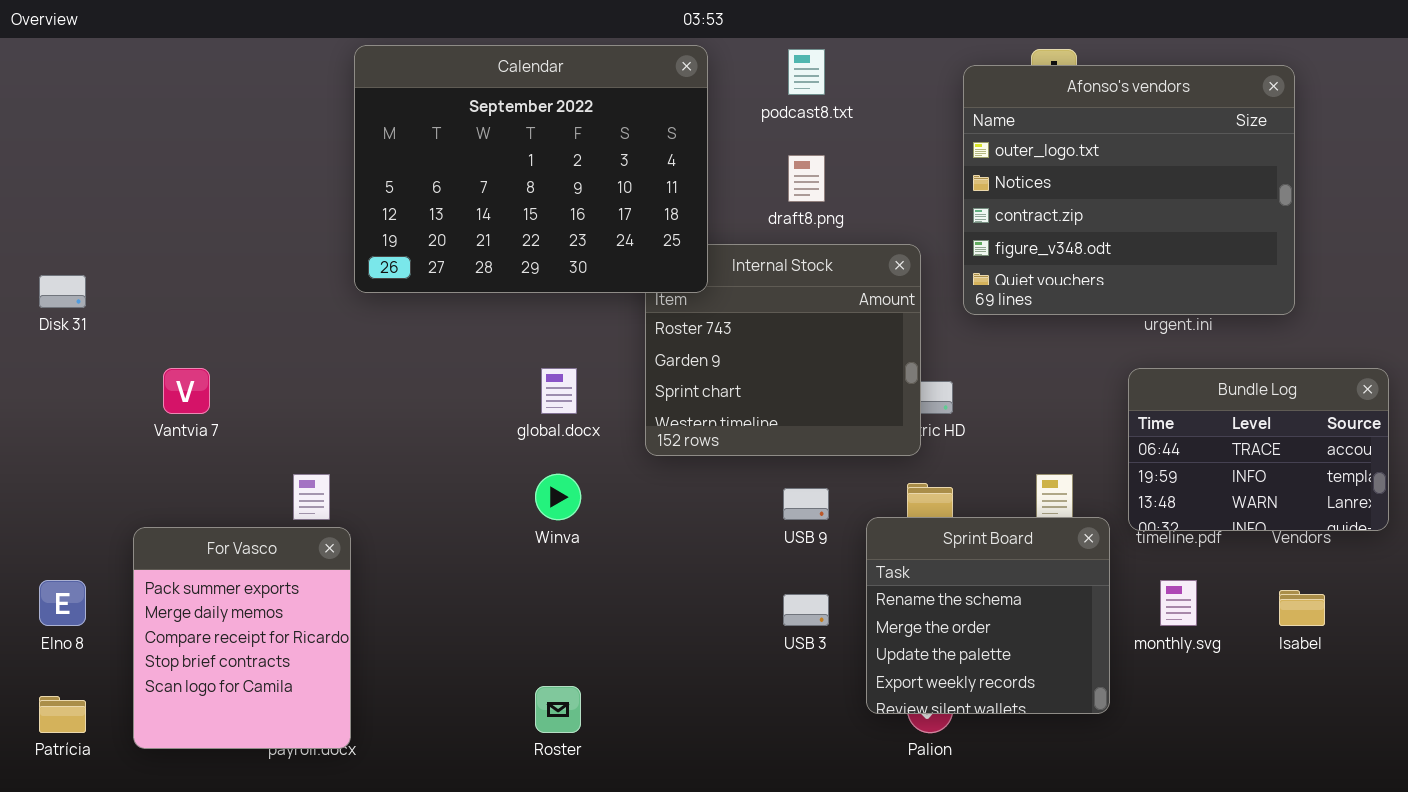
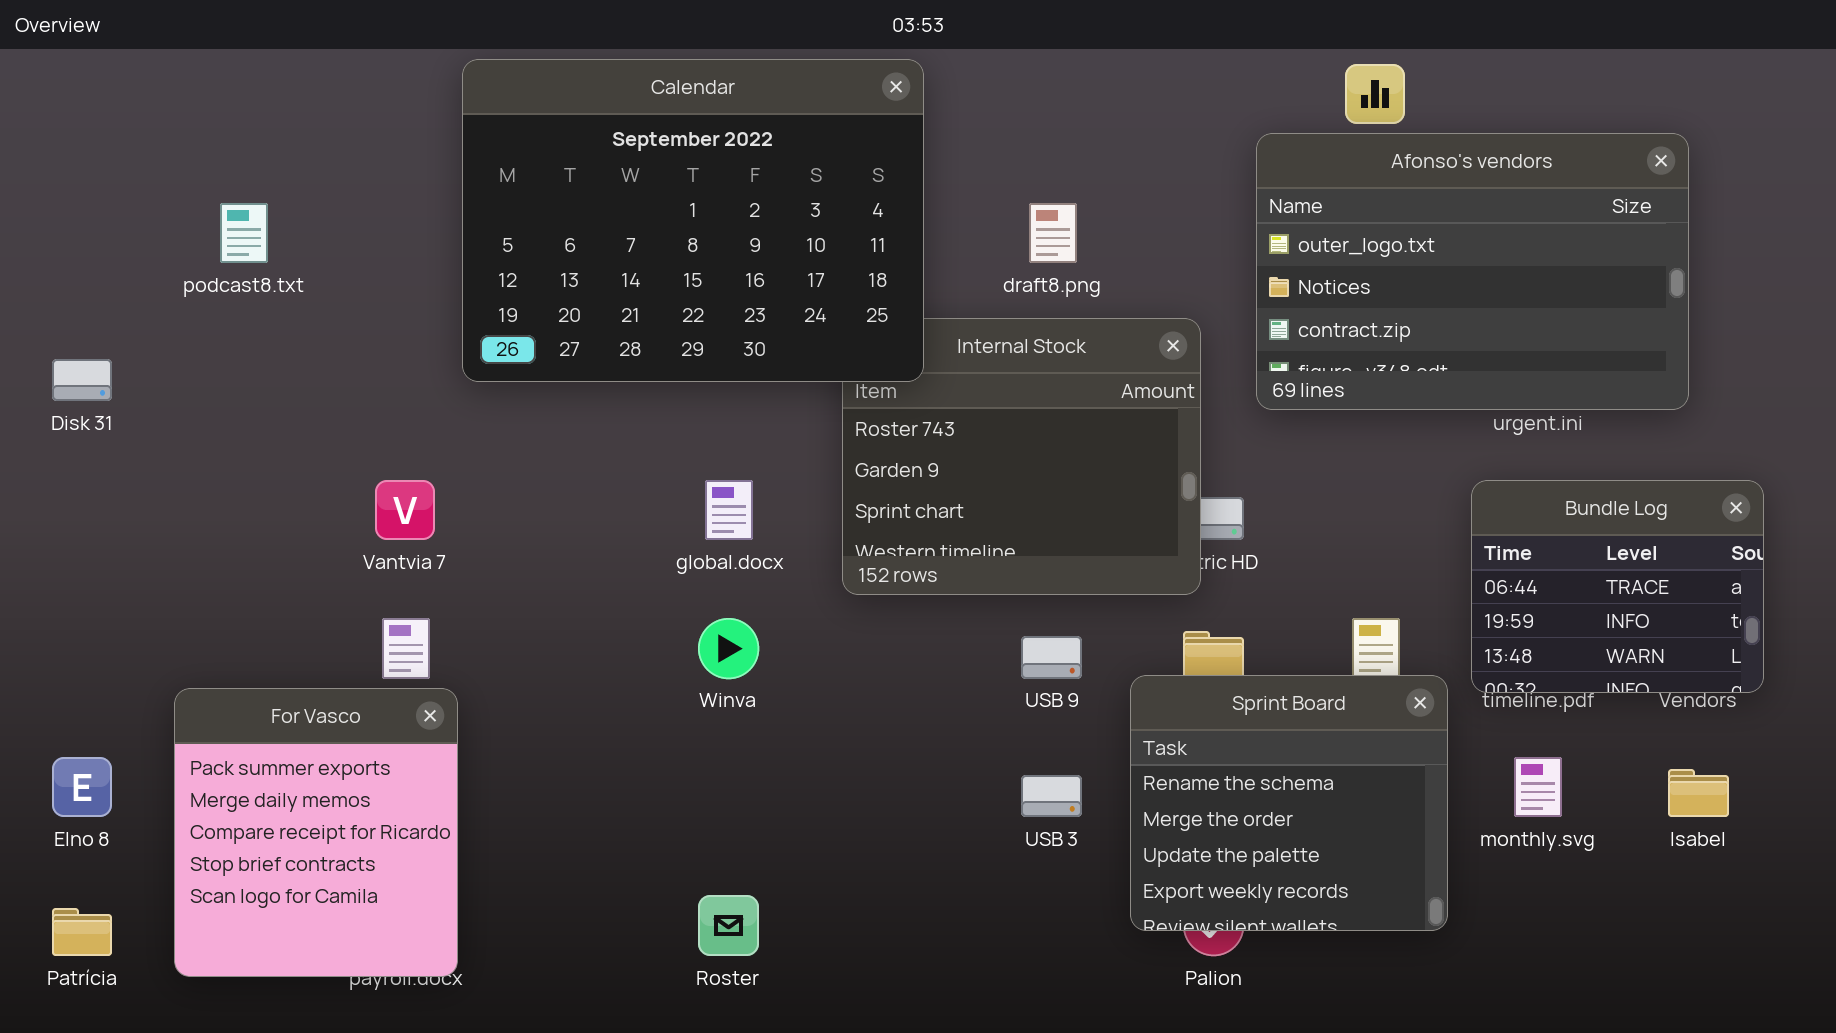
podcast8.txt: [788,49,825,95] -> [220,203,268,263], moved
Afonso's vendors: [963,65,1295,315] -> [1256,133,1689,410], resized
Vantvia 7: [163,368,210,414] -> [375,480,435,540], moved
Bundle Log: [1128,368,1389,531] -> [1471,480,1764,693], resized

